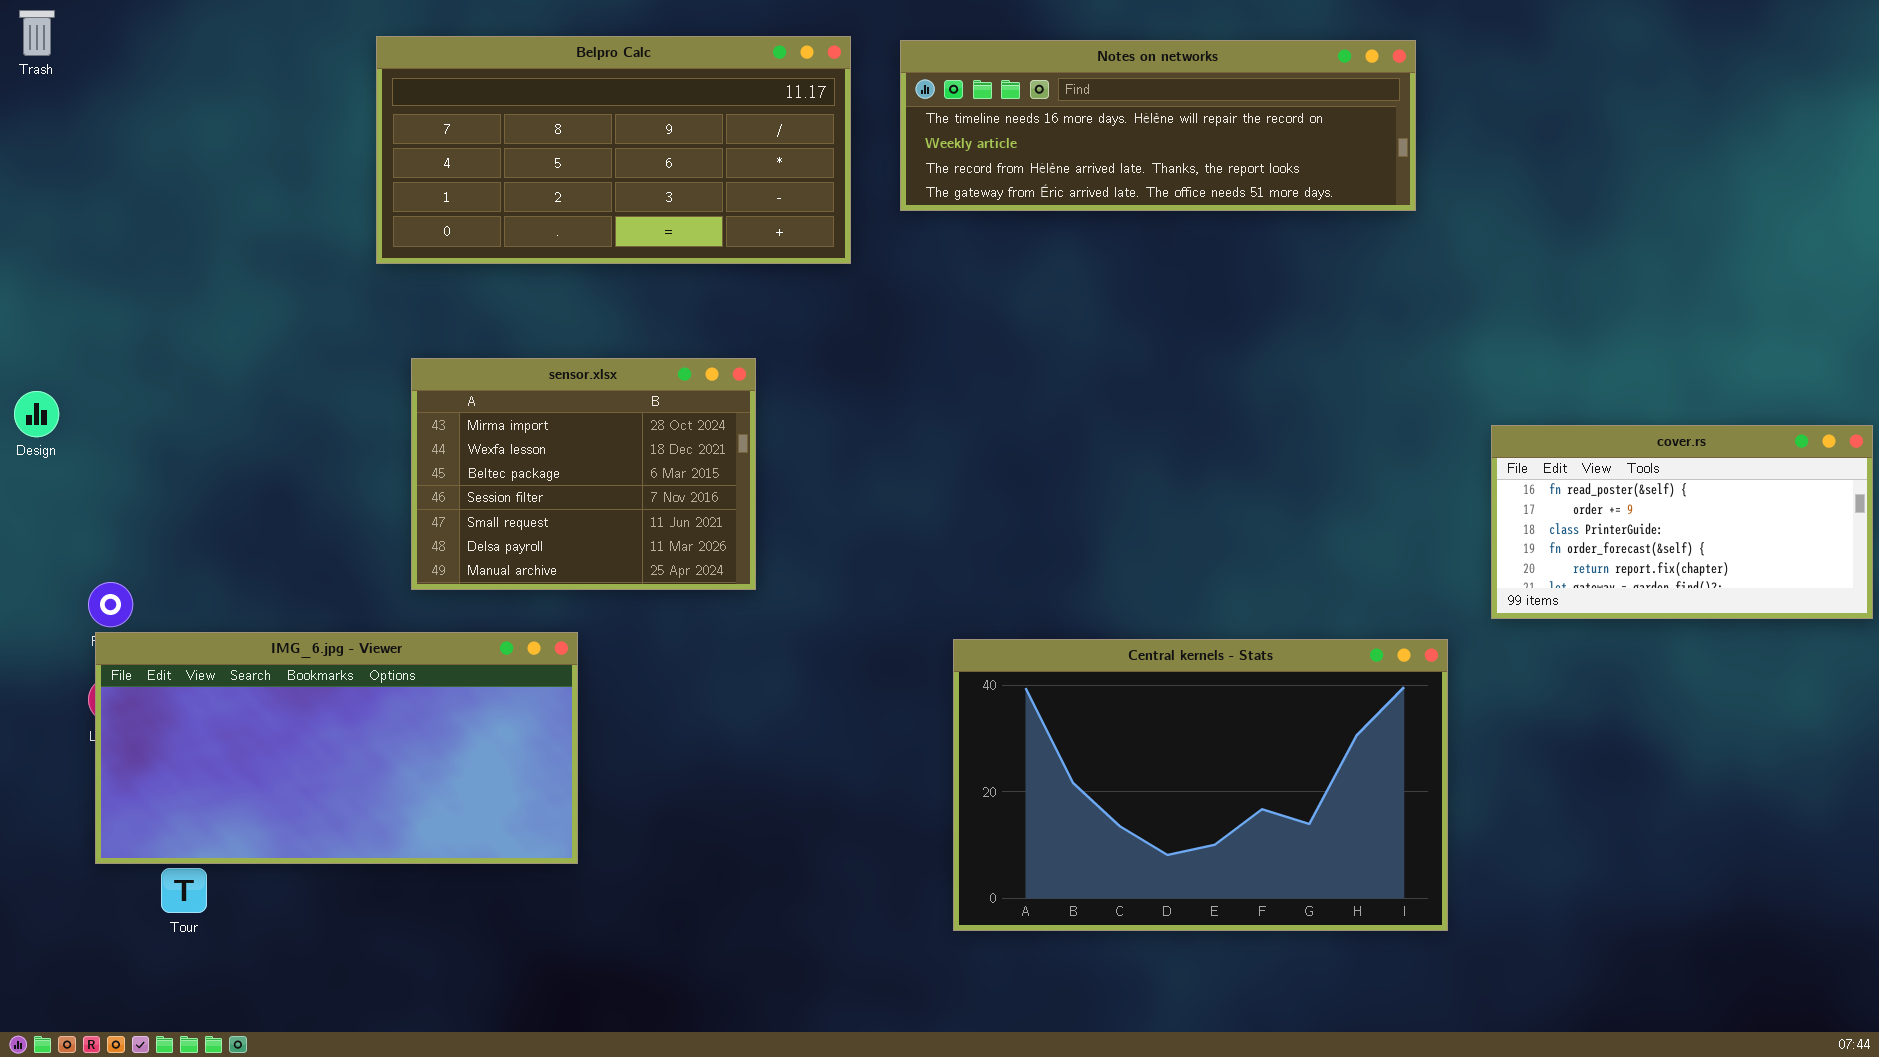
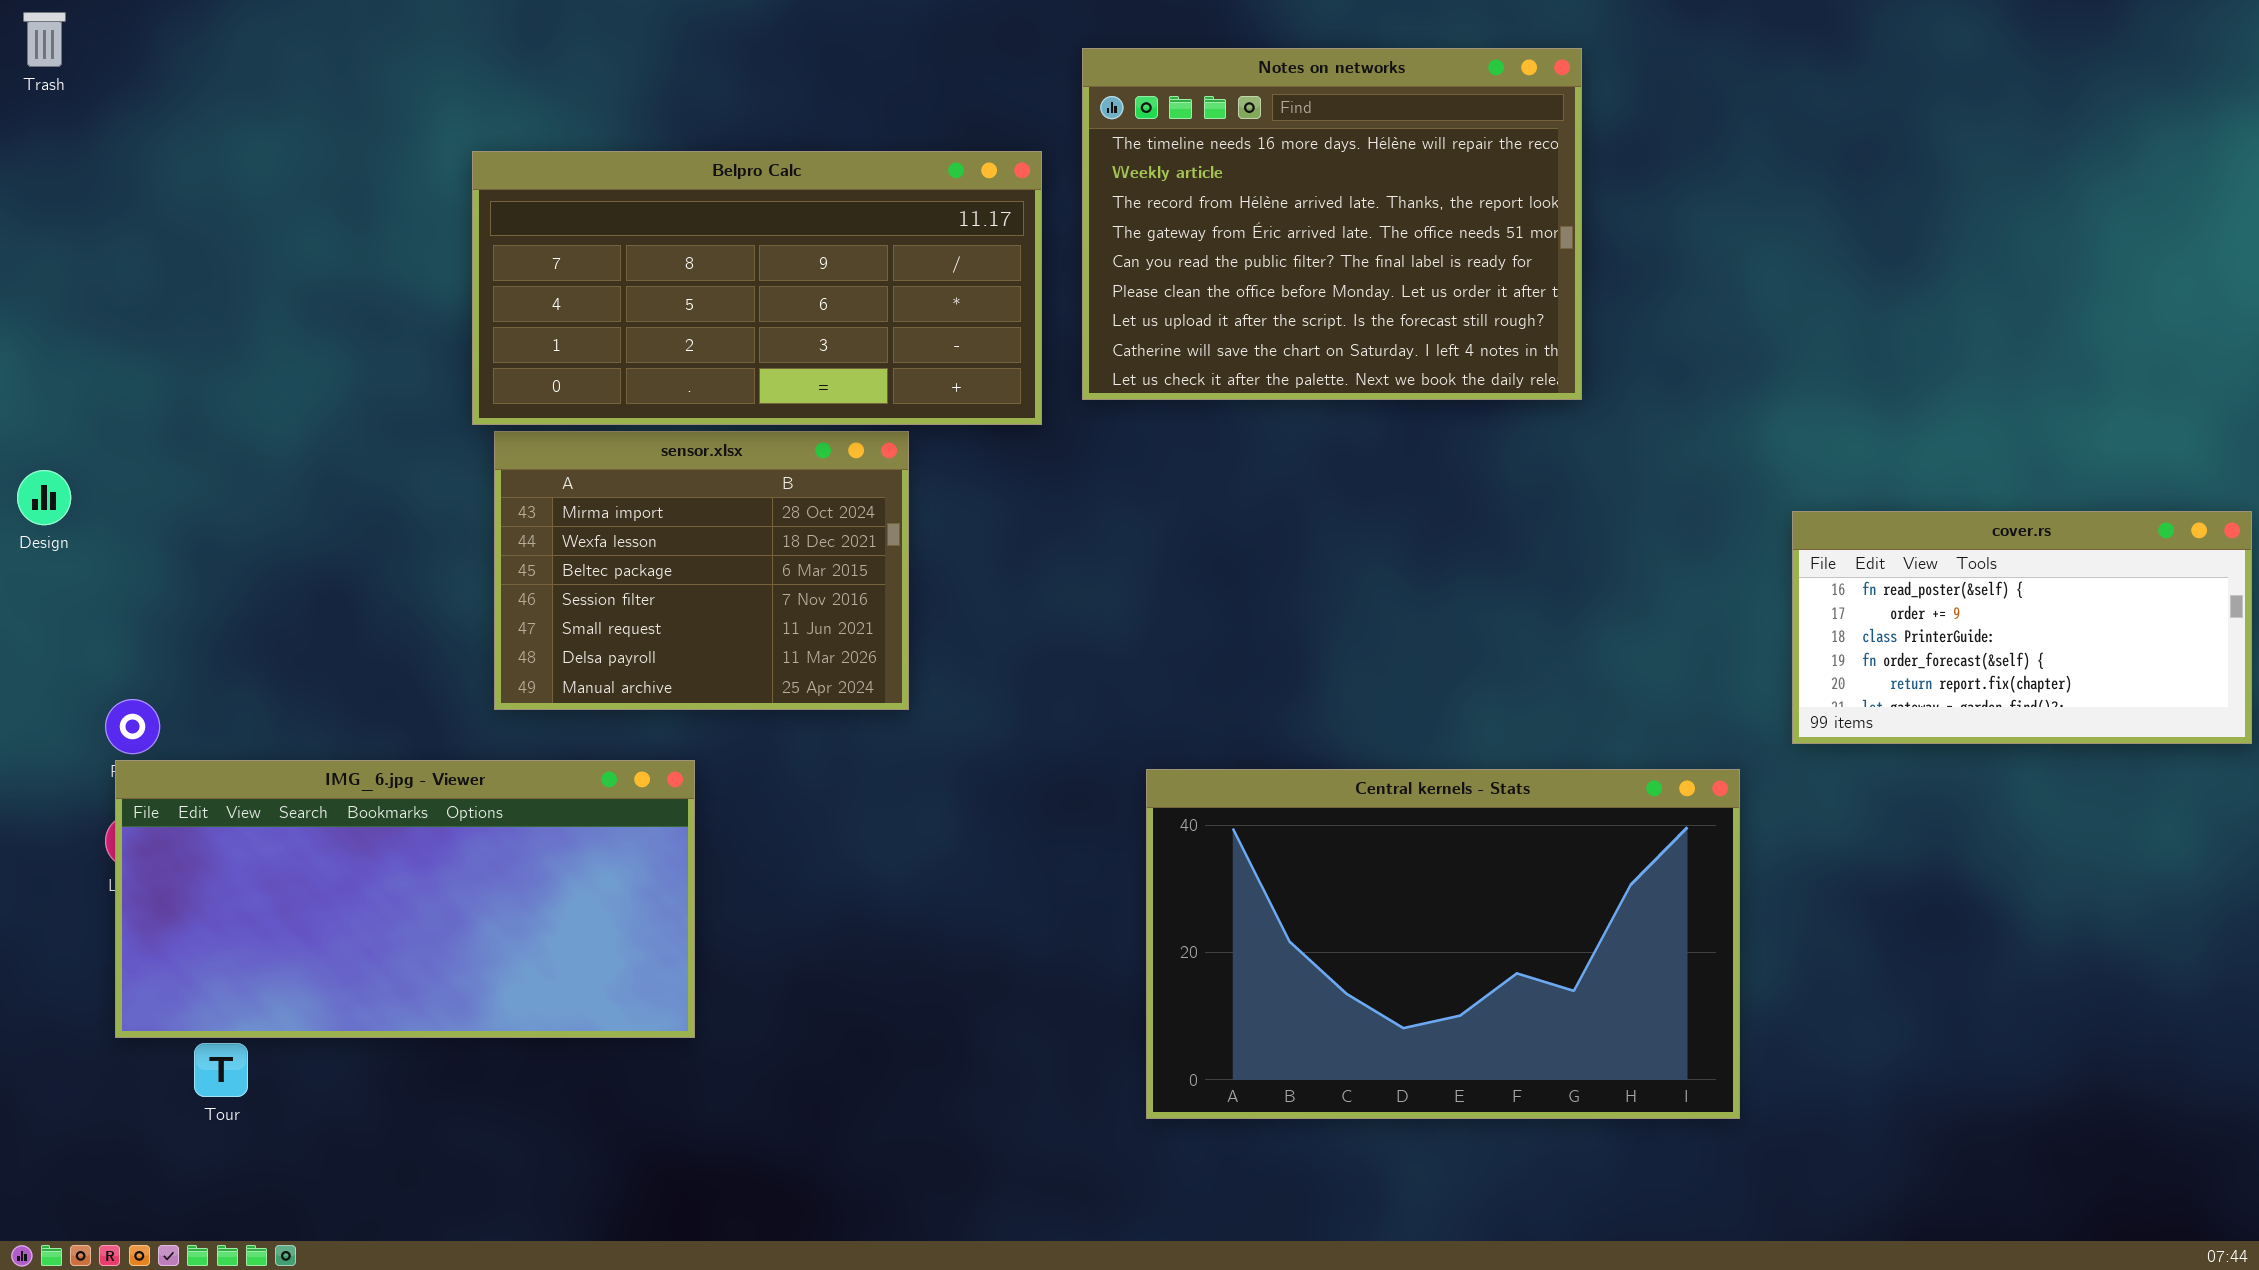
Belpro Calc: [376,36,851,264] -> [472,151,1042,425], moved
Notes on networks: [900,40,1416,211] -> [1082,48,1582,400], resized

